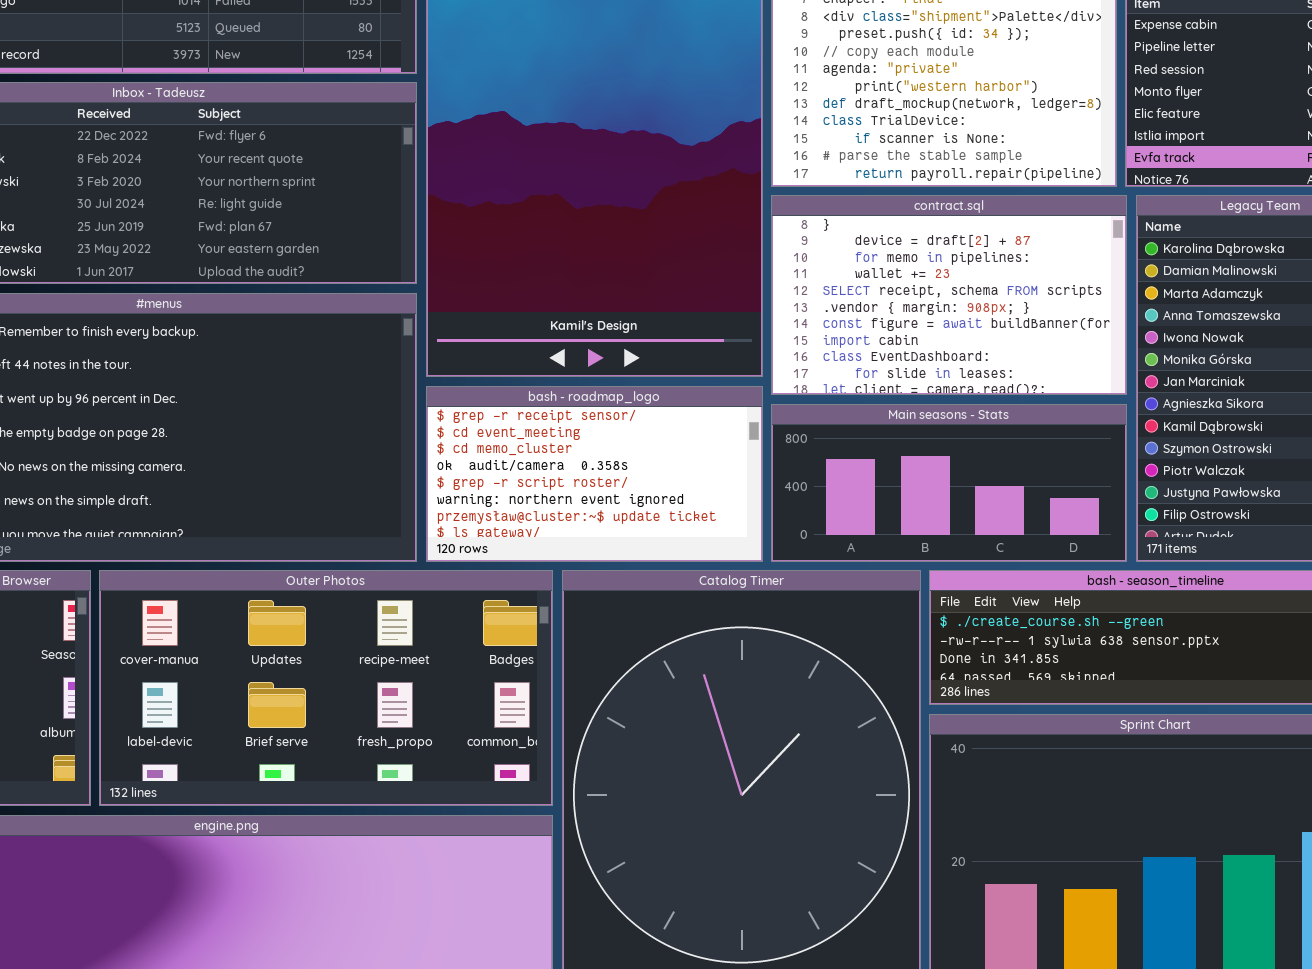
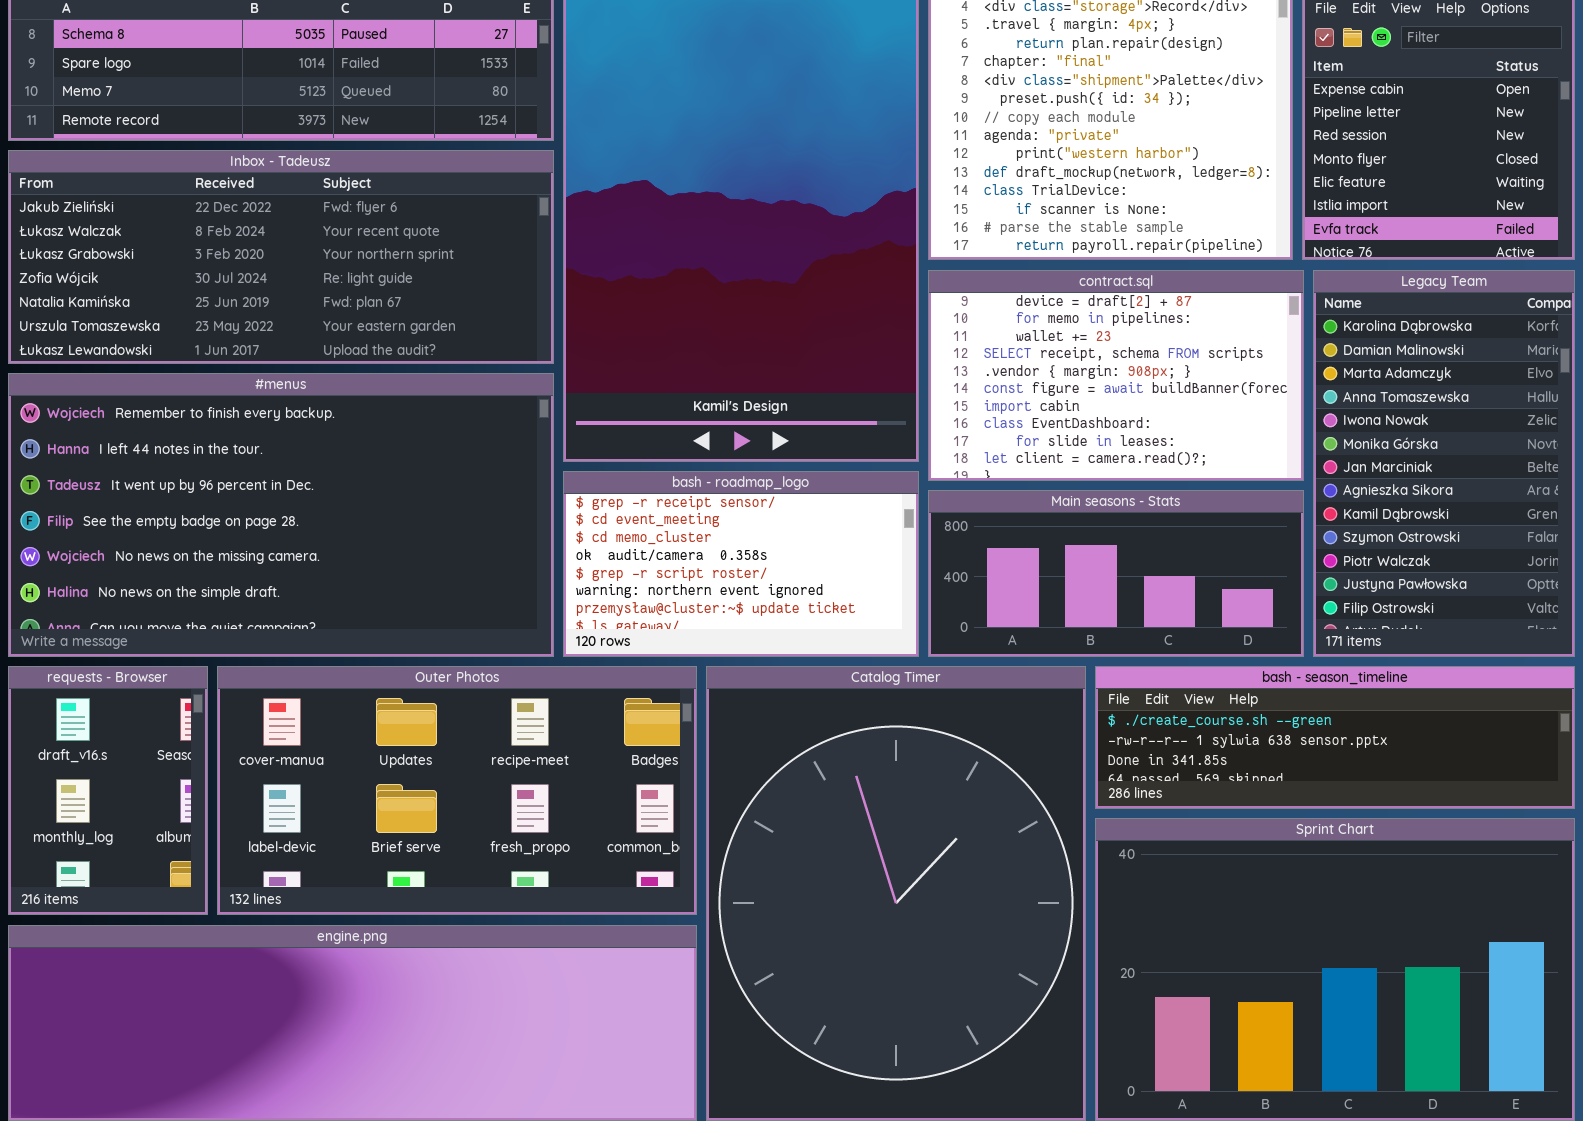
contract.sql: [771,195,1127,395] -> [928,270,1304,481], scrolled down 1 row

